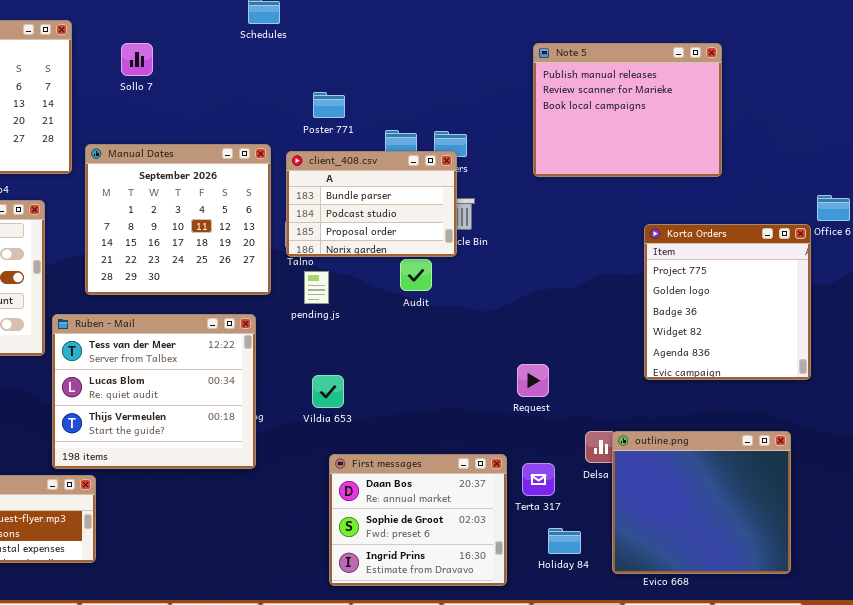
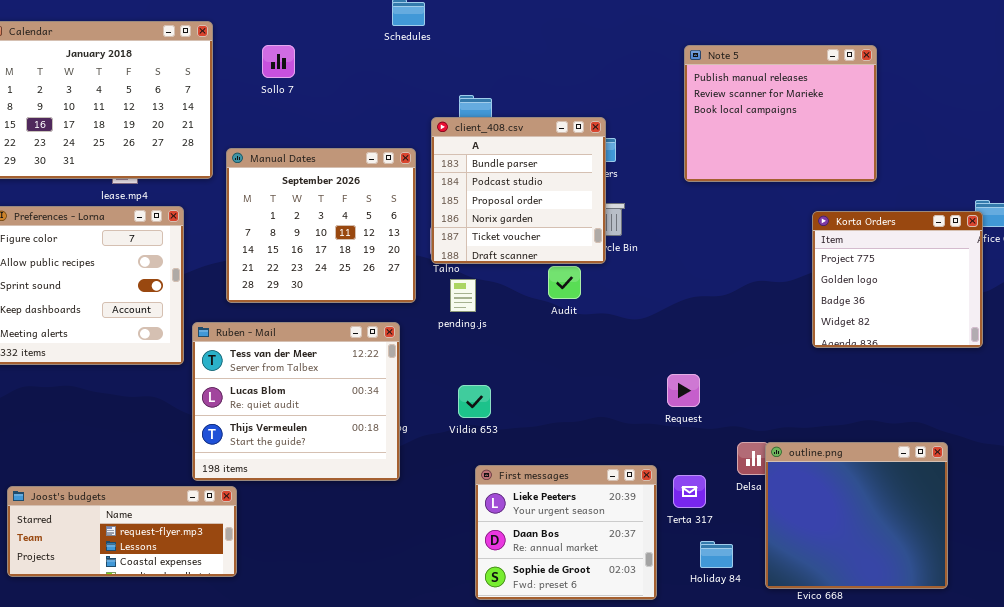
client_408.csv: [286,151,457,257] -> [431,117,606,264], resized
Korta Orders: [644,224,811,380] -> [812,211,983,348], moved, resized
First messages: [329,454,507,586] -> [475,465,657,600], scrolled up 1 row

